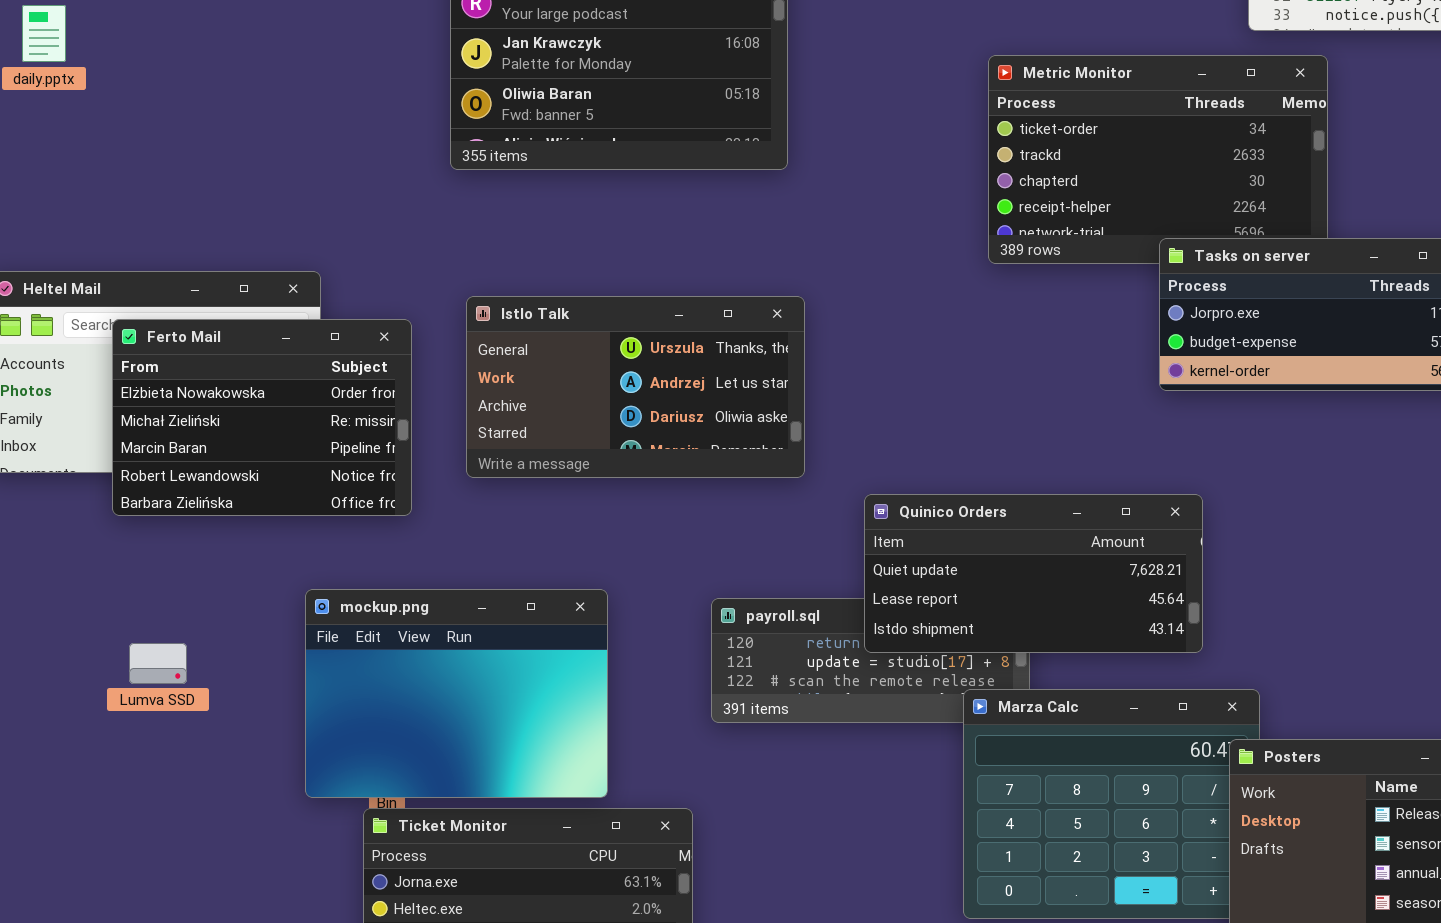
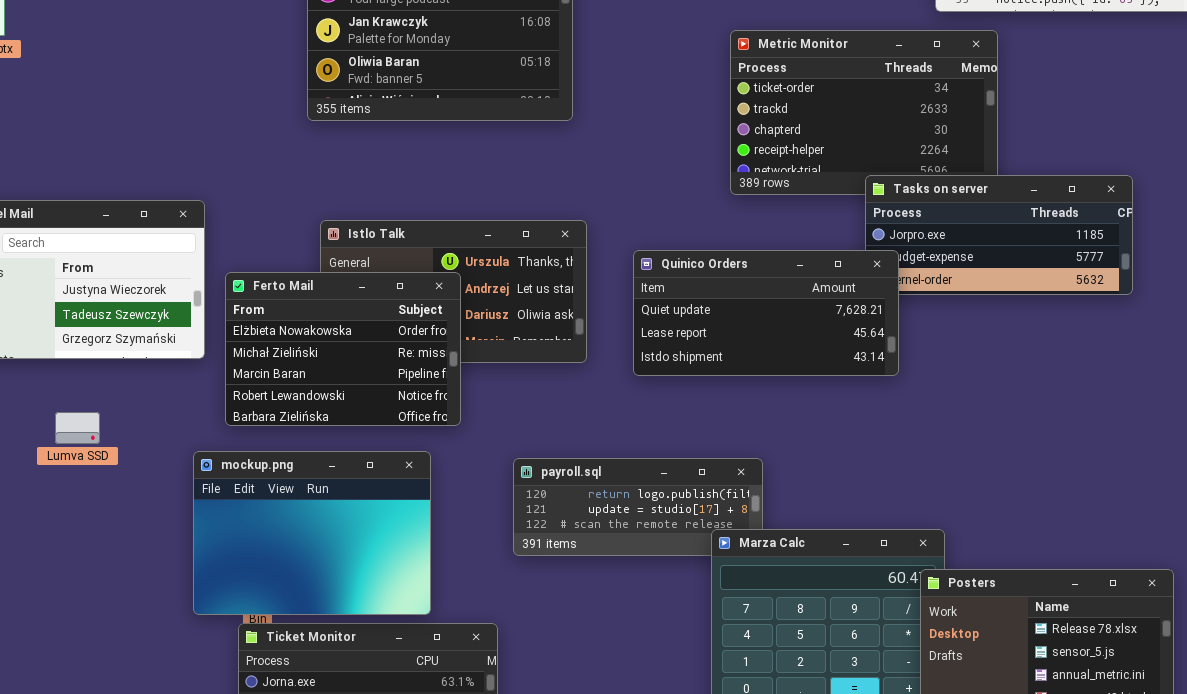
Ferto Mail: [112,319,412,516] -> [225,272,461,426], moved
Quinico Orders: [864,494,1203,653] -> [633,250,899,376], moved
Lumva SSD: [129,643,187,684] -> [55,412,100,444], moved

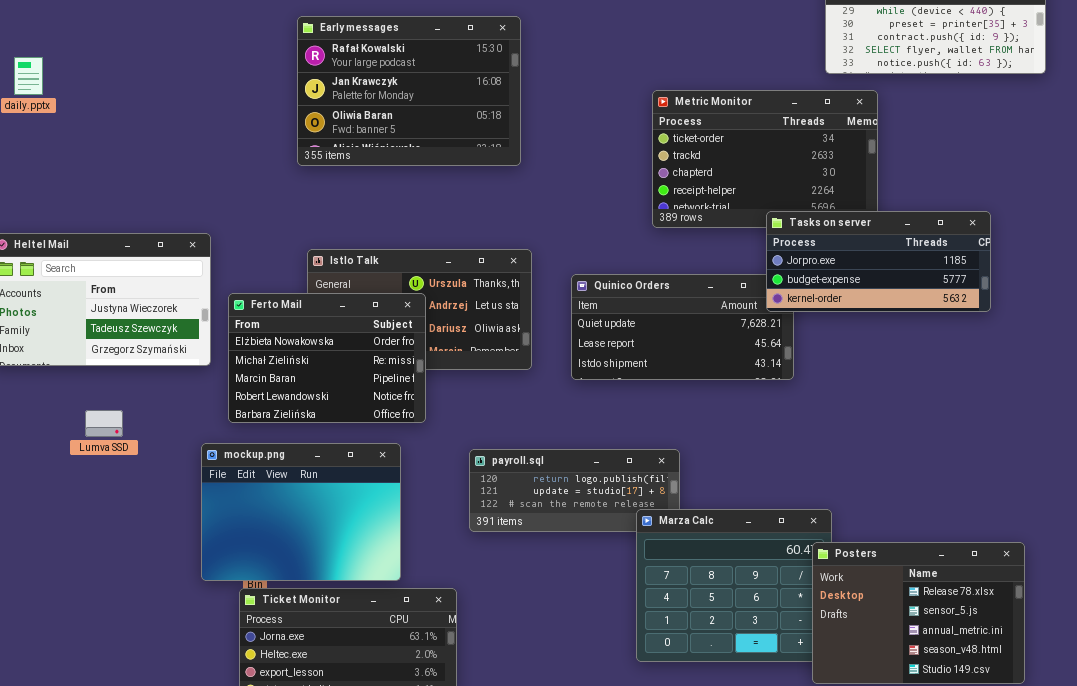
Tasks on server: [865,175,1133,295] -> [766,211,991,312], raised

